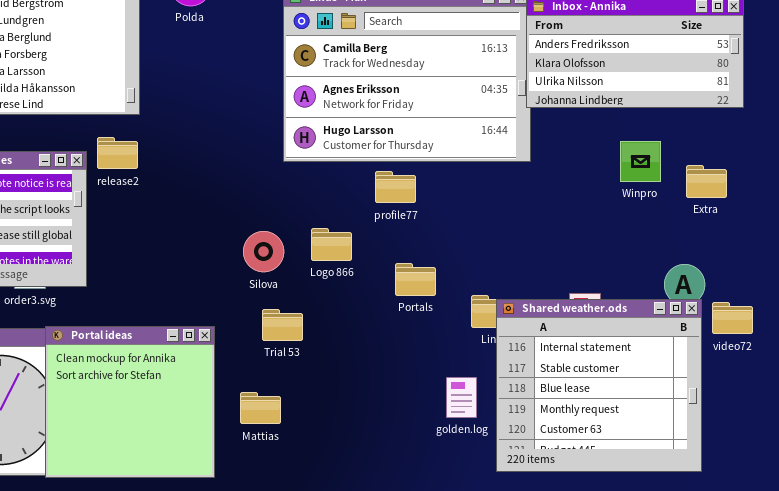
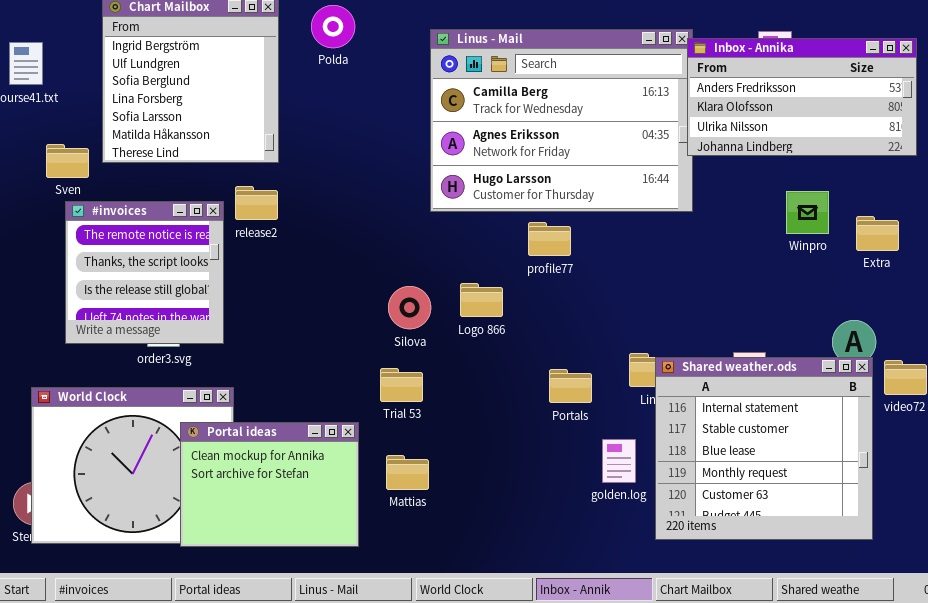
Portals: [395,263,436,296] -> [549,369,592,403], moved
Trial 53: [262,309,303,341] -> [380,368,423,402], moved
Portal ideas: [45,326,215,478] -> [180,422,359,547], resized

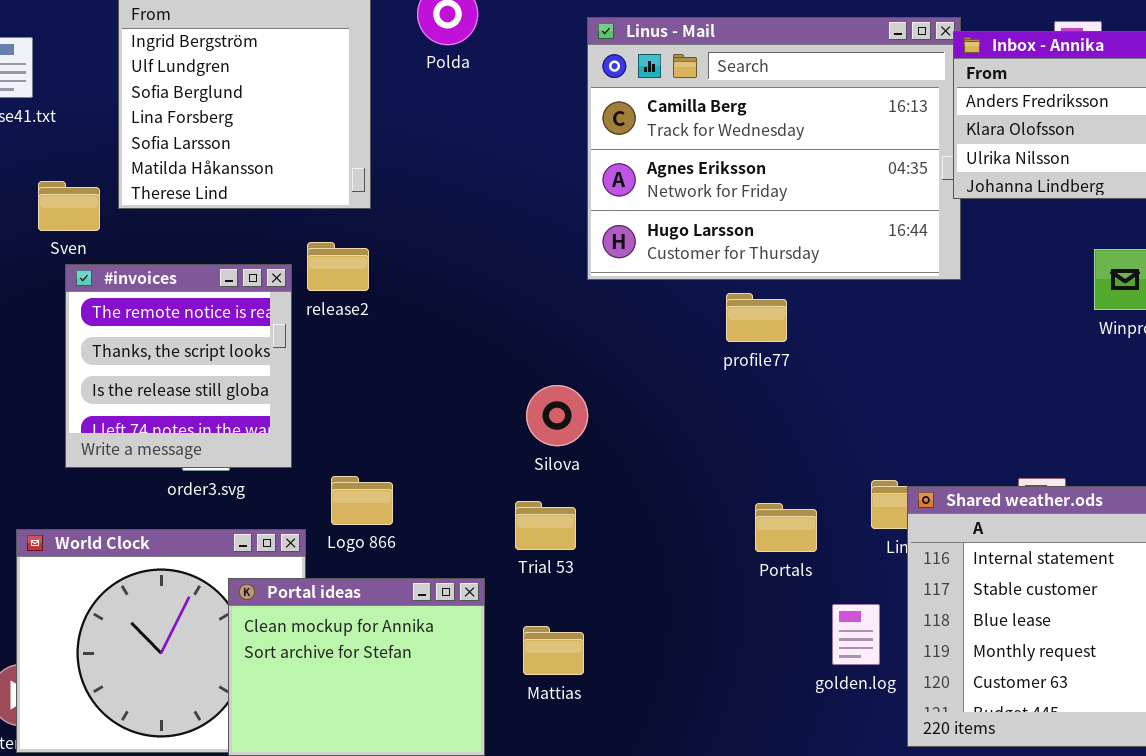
Logo 866: [460,283,503,317] -> [331,476,393,525], moved

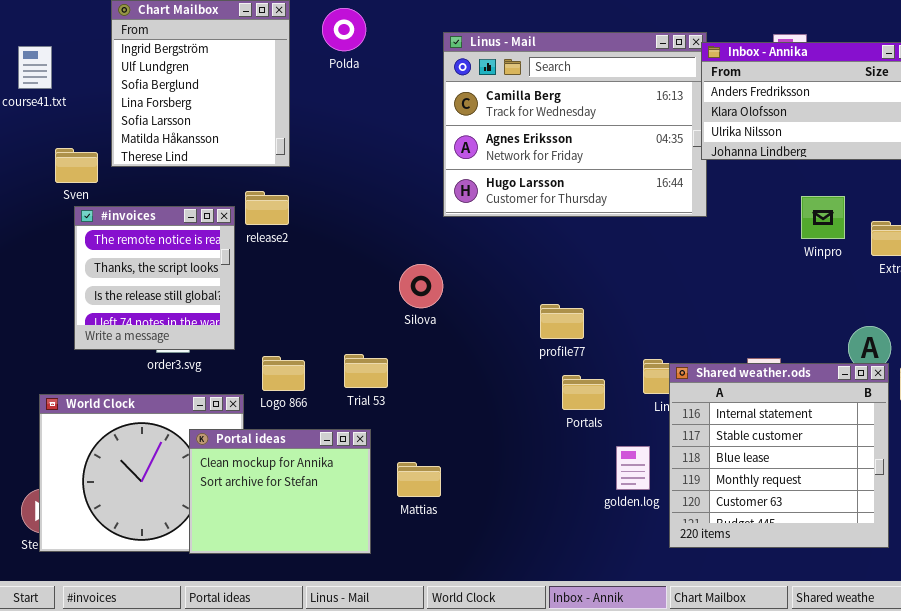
profile77: [726,293,787,342] -> [540,304,584,339], moved
Silova: [526,385,588,446] -> [399,264,443,308], moved
Trial 53: [515,501,576,550] -> [344,354,388,388], moved

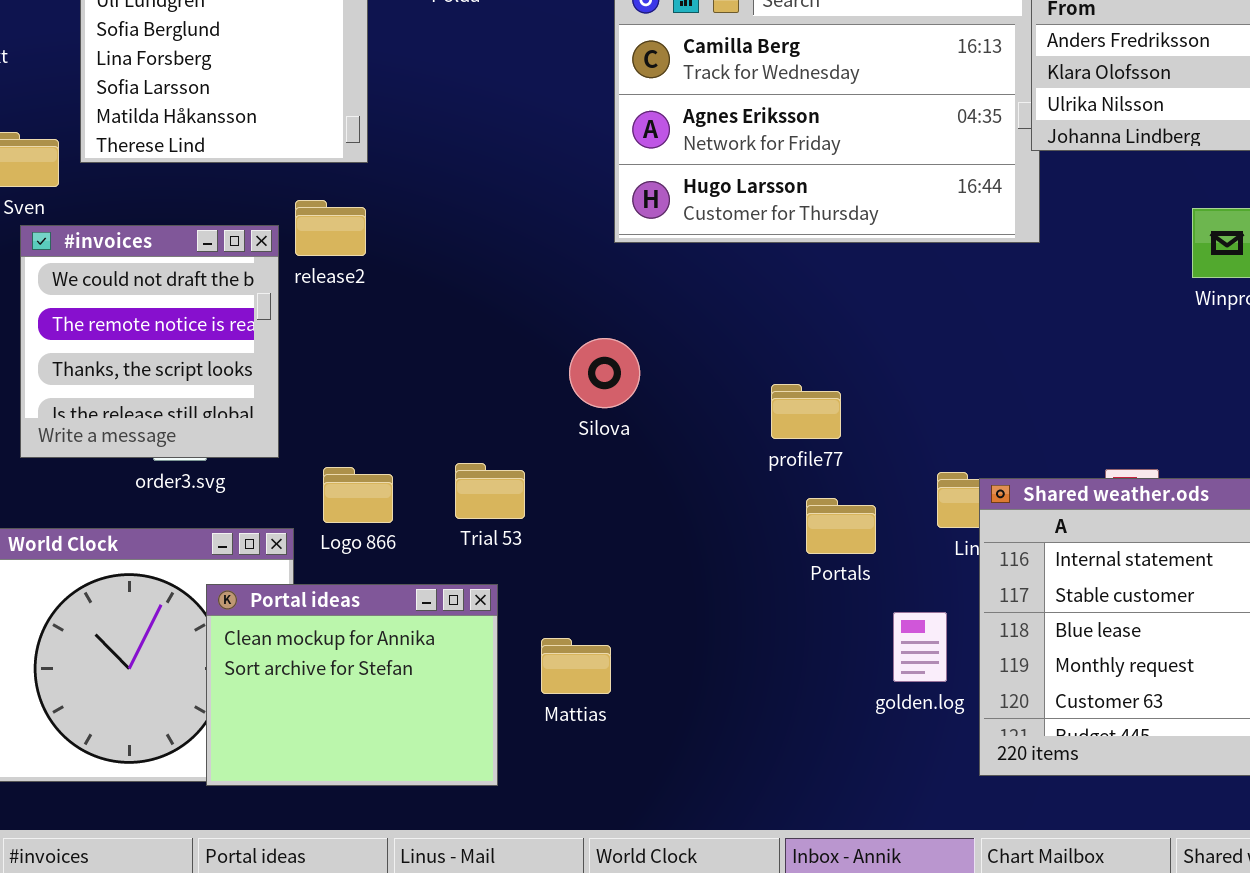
#invoices: [74,206,235,350] -> [20,225,279,458], scrolled up 1 row
Silova: [399,264,443,308] -> [569,338,640,408], moved

